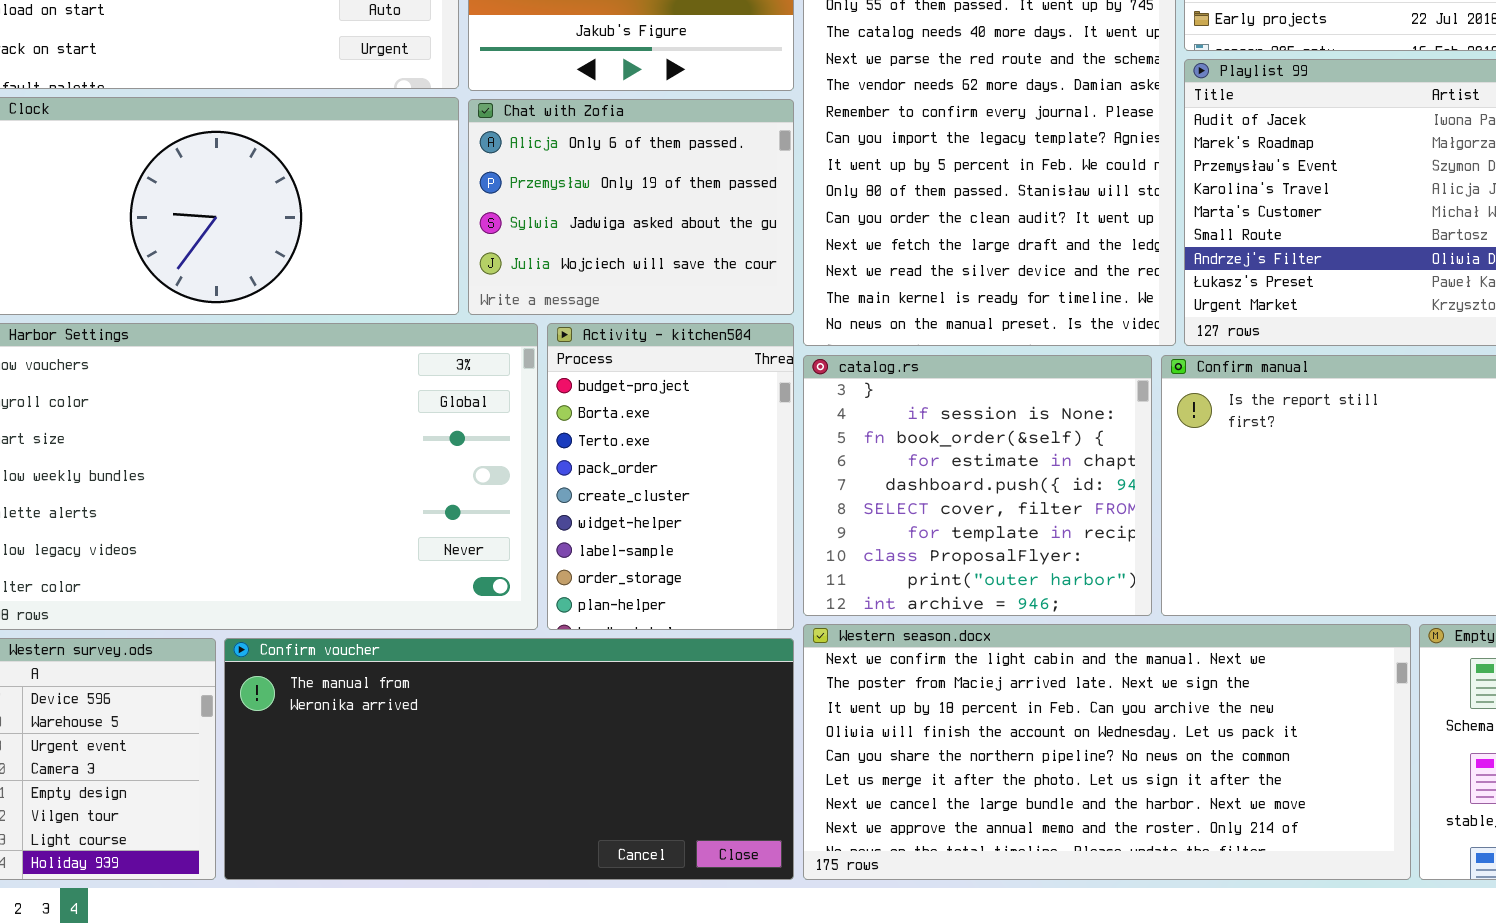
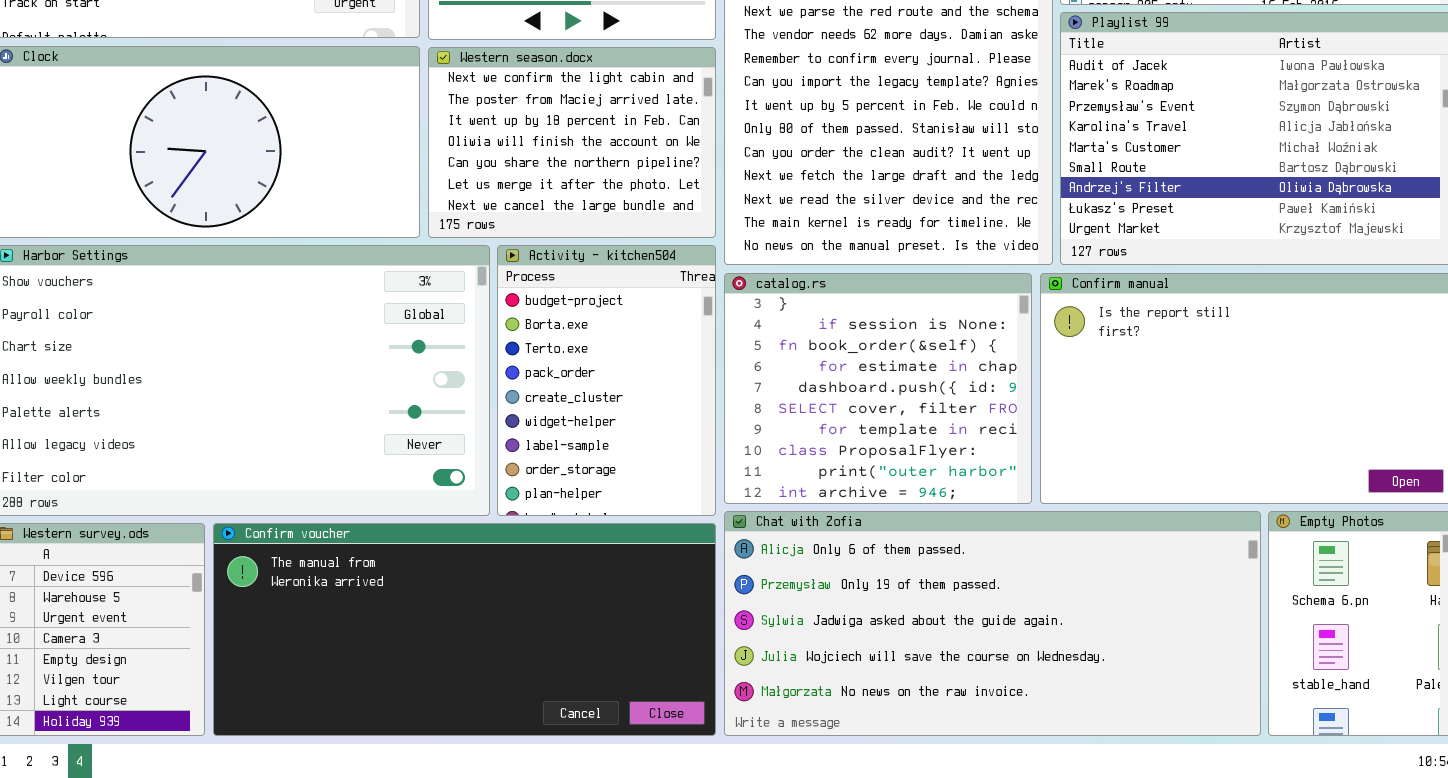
Chat with Zofia: [468,99,794,315] -> [724,511,1261,736], moved, resized
Western season.docx: [803,624,1411,880] -> [428,47,716,238], moved, resized

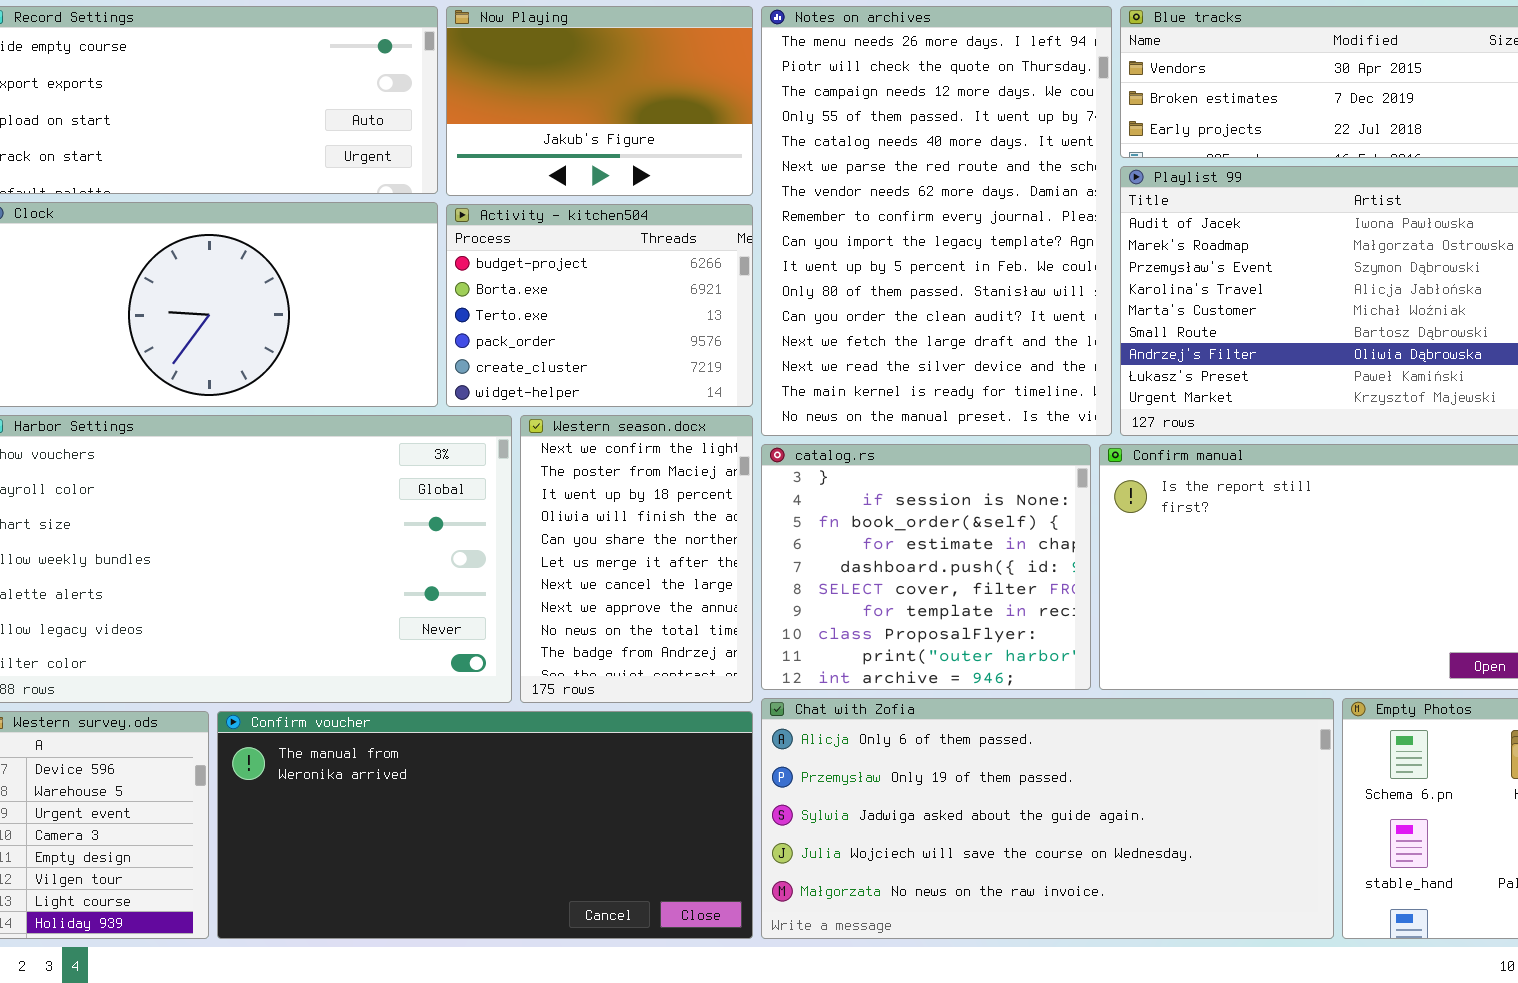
Western season.docx: [428,47,716,238] -> [520,415,753,703], moved, resized
Activity - kitchen504: [497,245,716,516] -> [446,204,753,407], moved, resized

